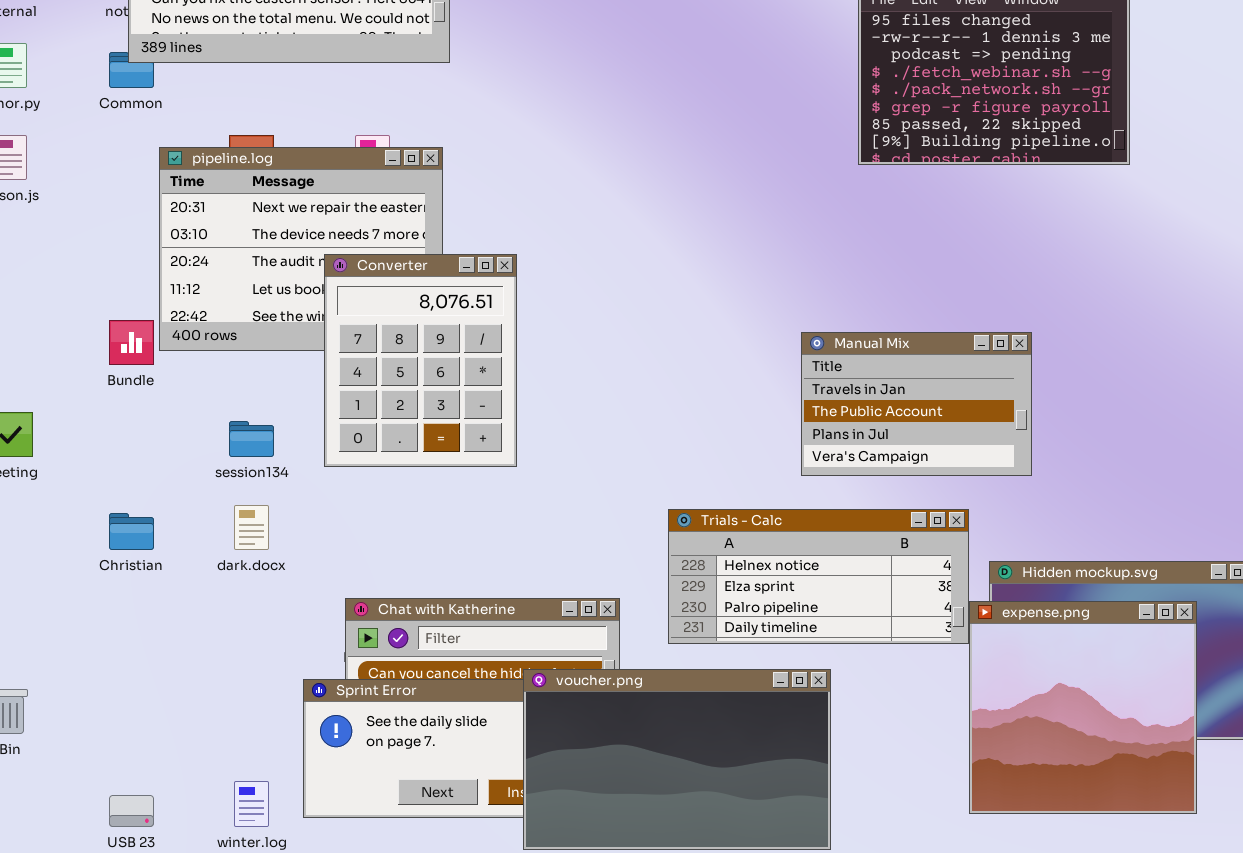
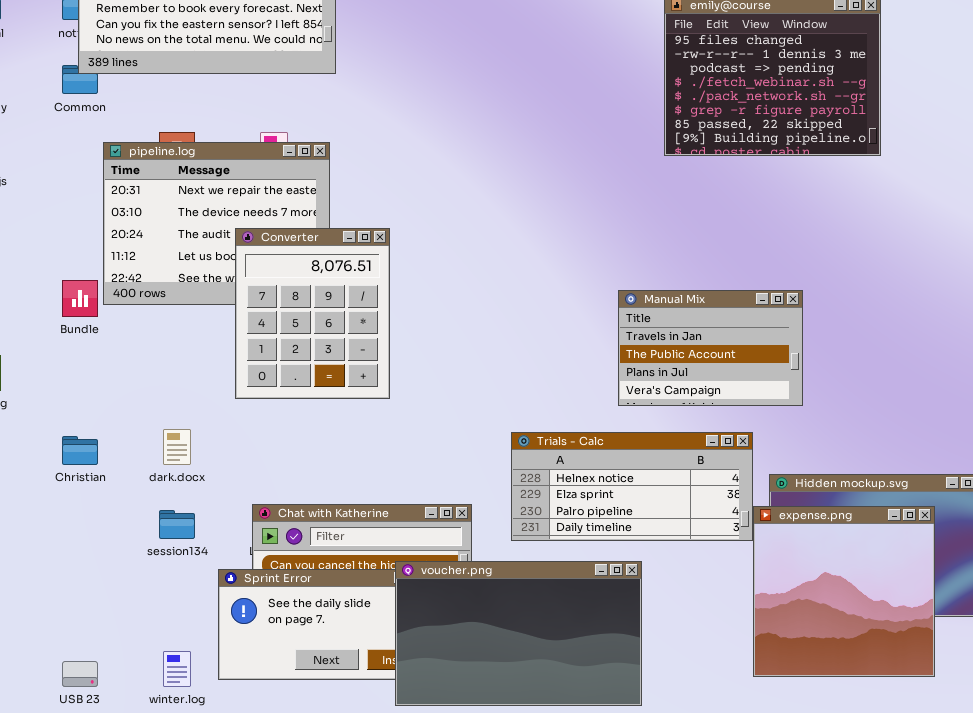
session134: [229,421,274,457] -> [159,510,195,539], moved

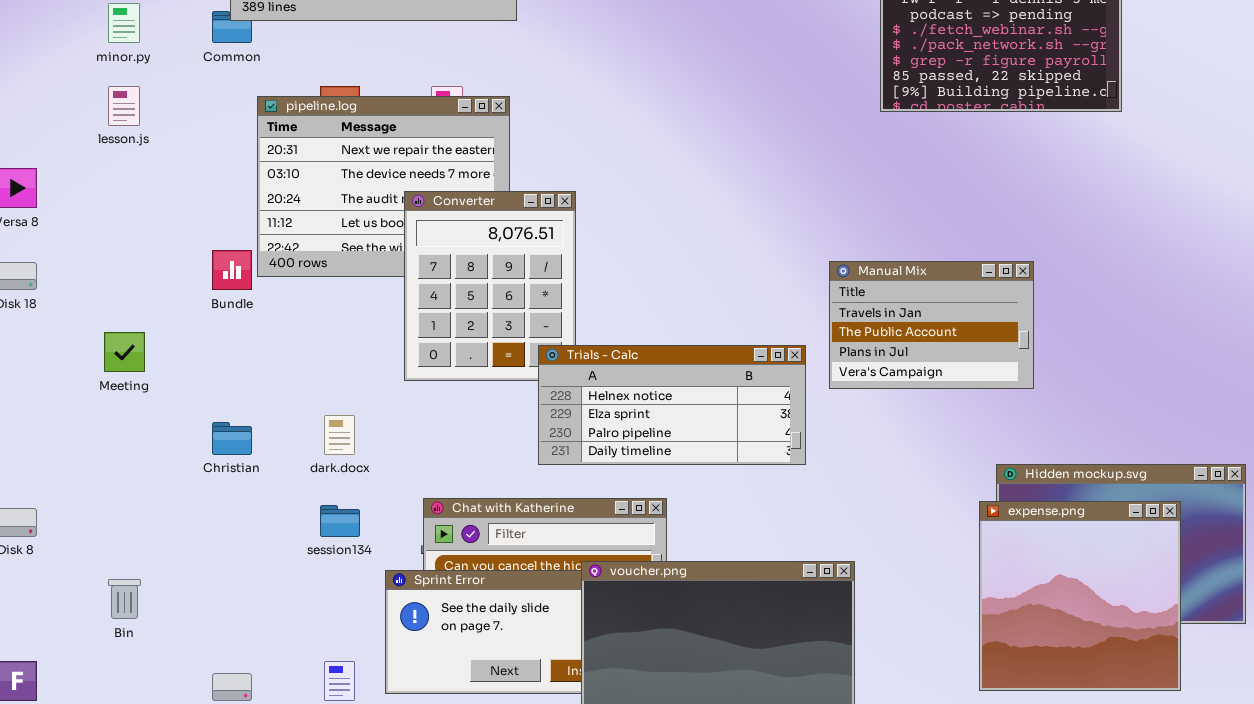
Trials - Calc: [511,432,753,541] -> [538,345,806,465], moved

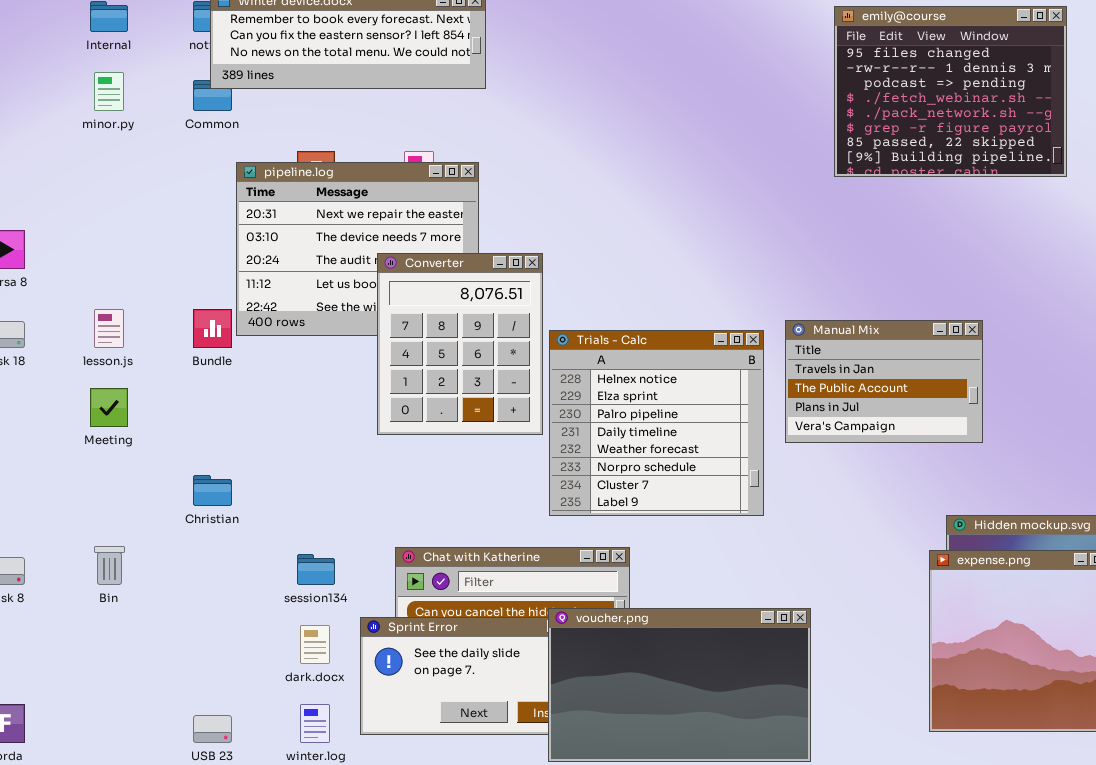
lesson.js: [108,86,140,126] -> [94,309,124,348], moved
Trials - Calc: [538,345,806,465] -> [549,330,764,516], resized
dark.docx: [324,415,355,455] -> [300,625,330,664], moved
Bin: [108,579,141,619] -> [94,546,125,585], moved

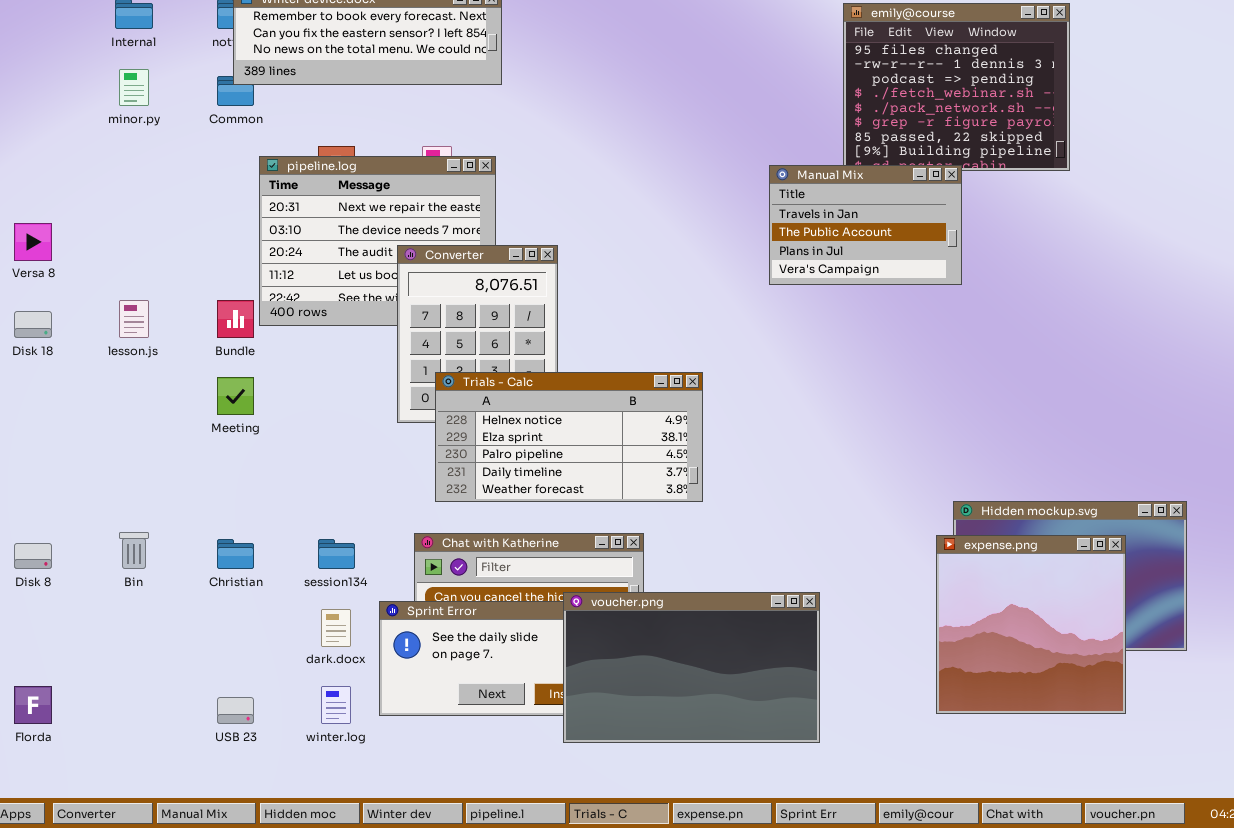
Manual Mix: [785,320,983,443] -> [769,165,962,285], moved
Trials - Calc: [549,330,764,516] -> [435,372,703,502], moved, resized
Meeting: [90,388,128,427] -> [217,377,254,415], moved
Christian: [193,475,232,506] -> [217,539,254,569], moved

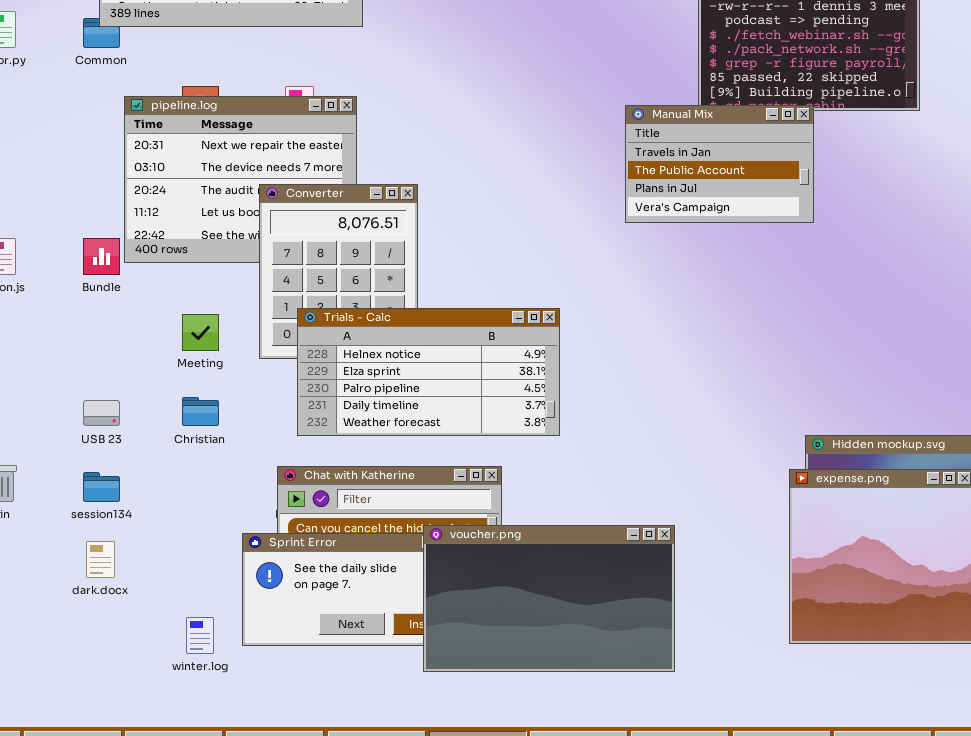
Meeting: [217,377,254,415] -> [182,314,219,351], moved
Christian: [217,539,254,569] -> [182,397,219,426], moved
session134: [318,539,355,569] -> [83,472,120,502], moved
dark.docx: [321,609,351,647] -> [86,541,115,578], moved
USB 23: [217,697,254,724] -> [83,400,120,426], moved

